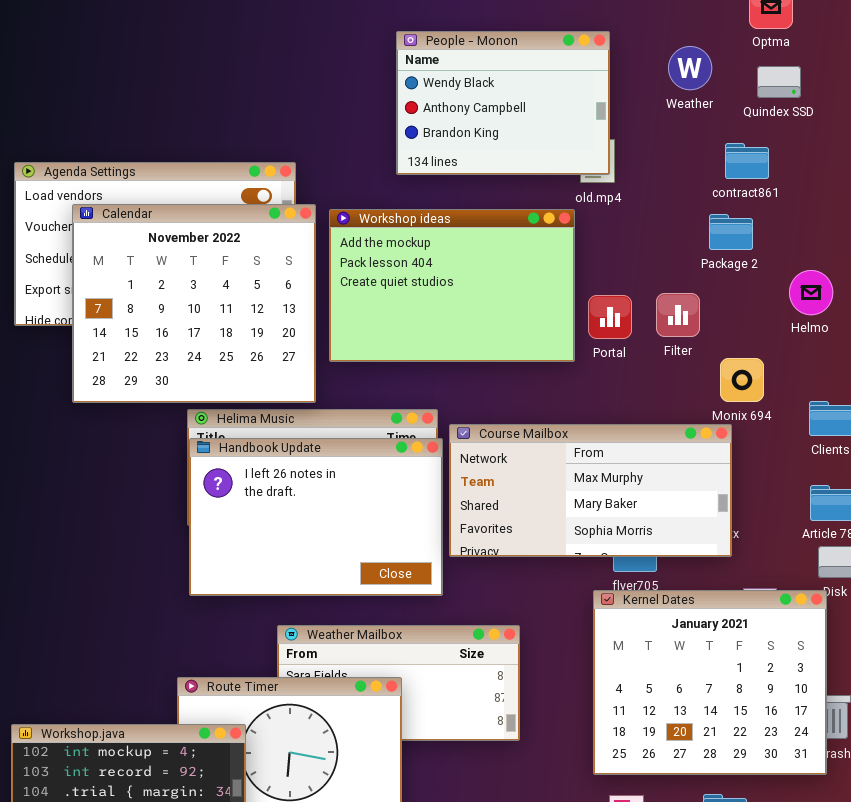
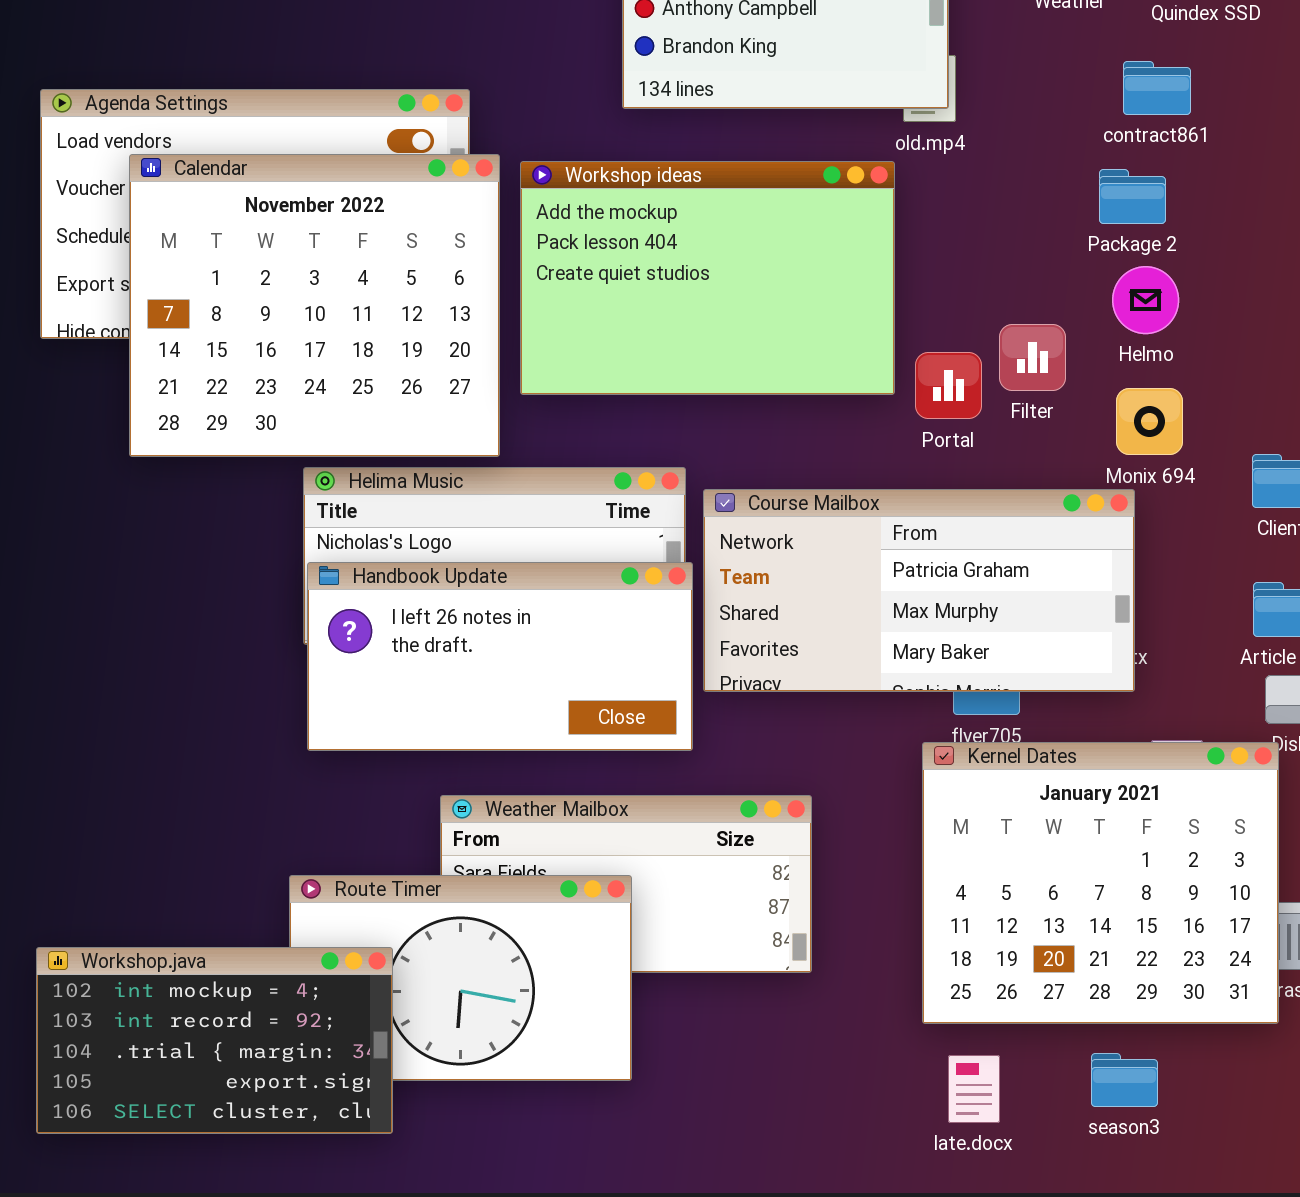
Helmo: [789,270,833,315] -> [1112,266,1179,334], moved
Filter: [656,293,700,337] -> [999,324,1066,391], moved
Portal: [588,295,632,339] -> [915,352,982,419], moved
Course Mailbox: [449,424,732,557] -> [703,489,1135,692], scrolled up 1 row
Handbook Update: [189,438,443,596] -> [307,562,693,751], resized

